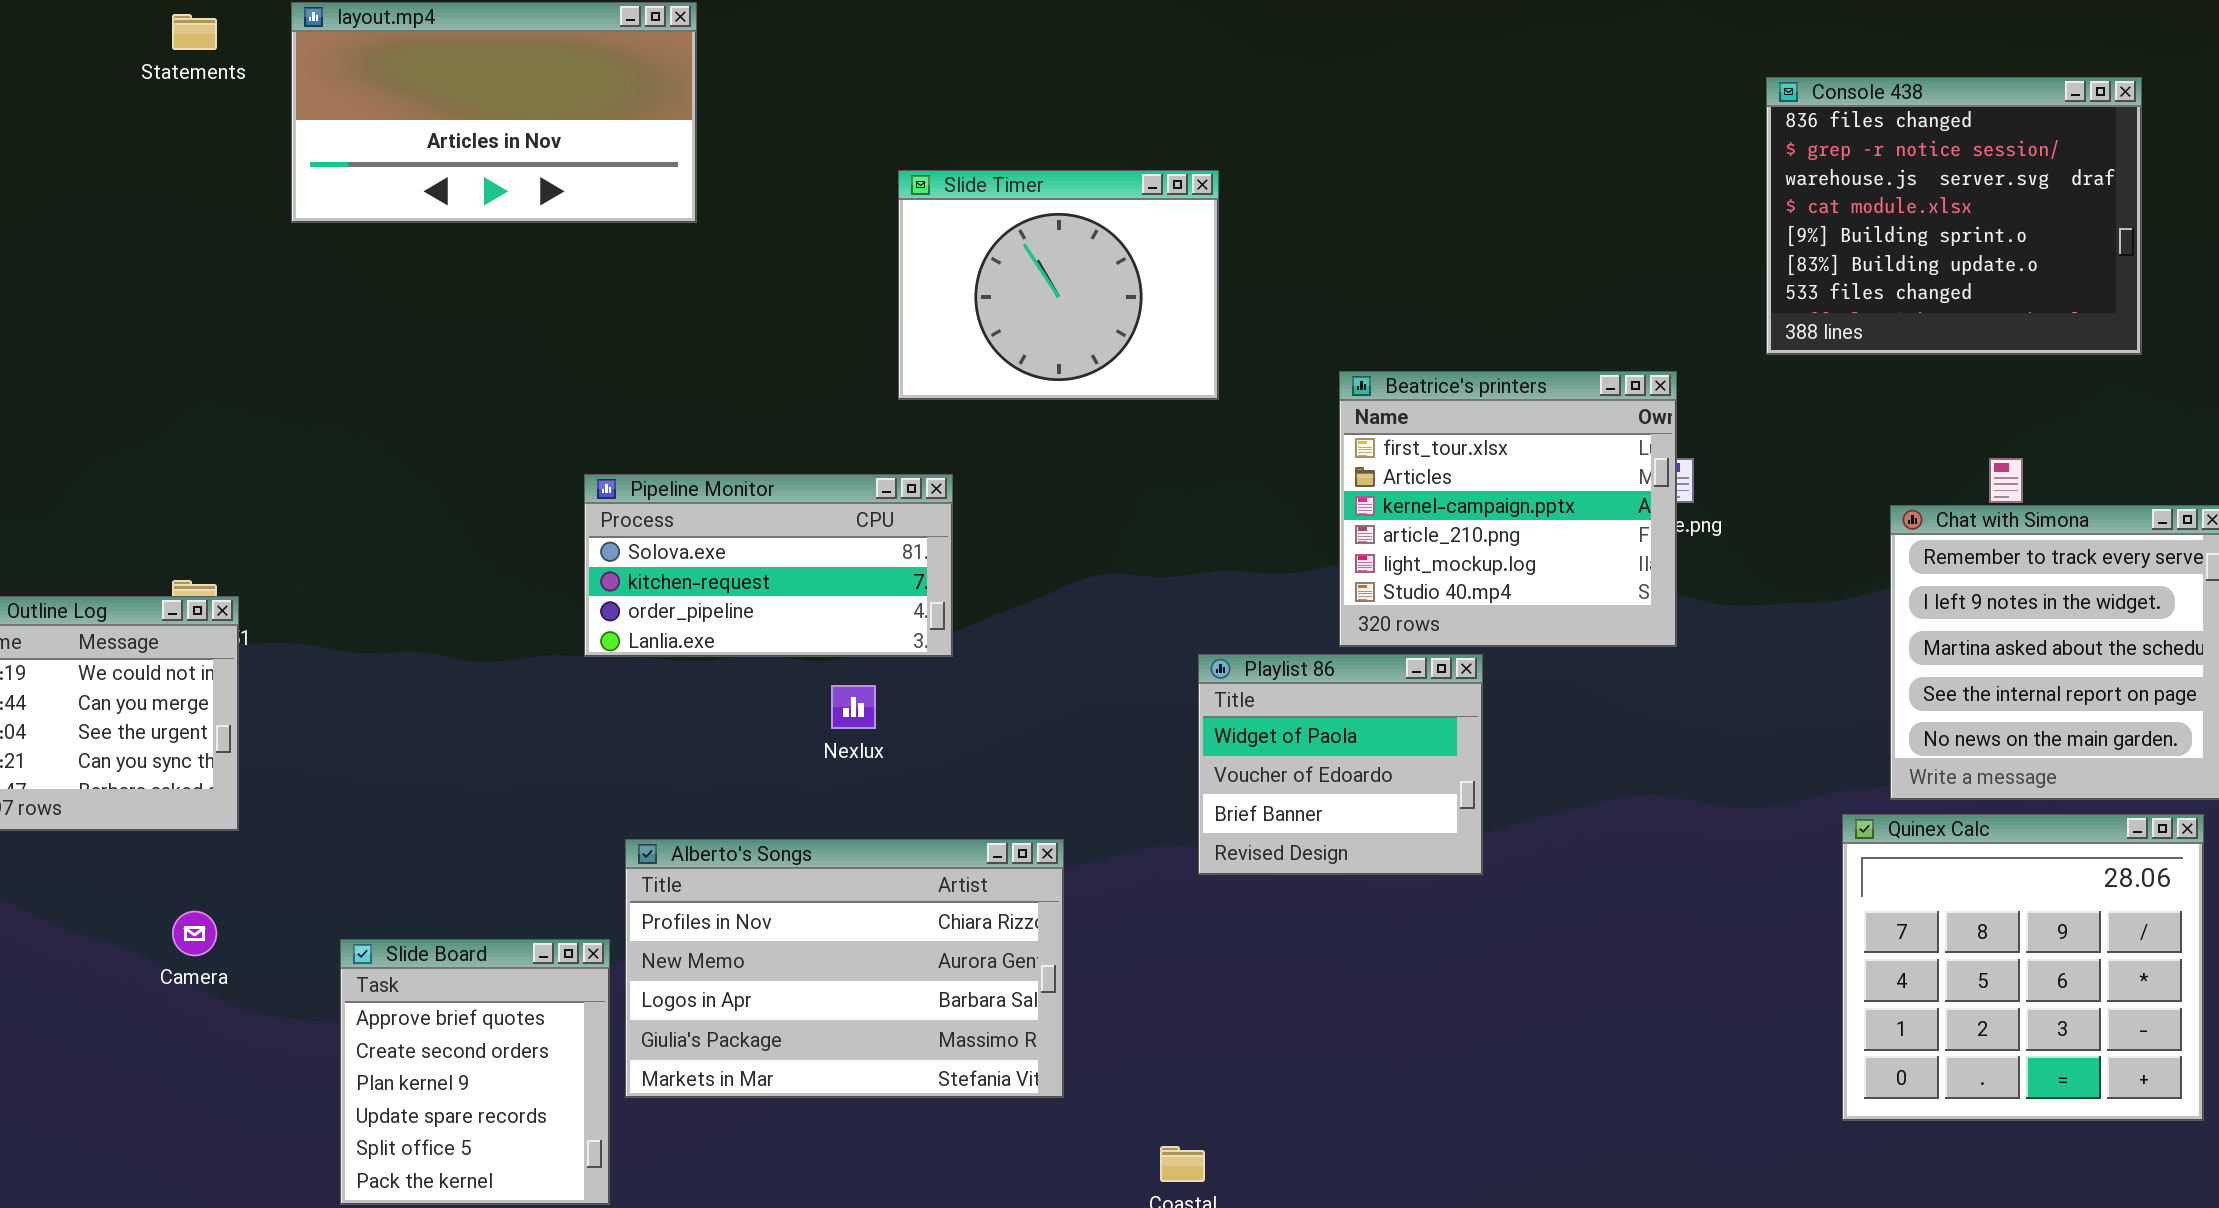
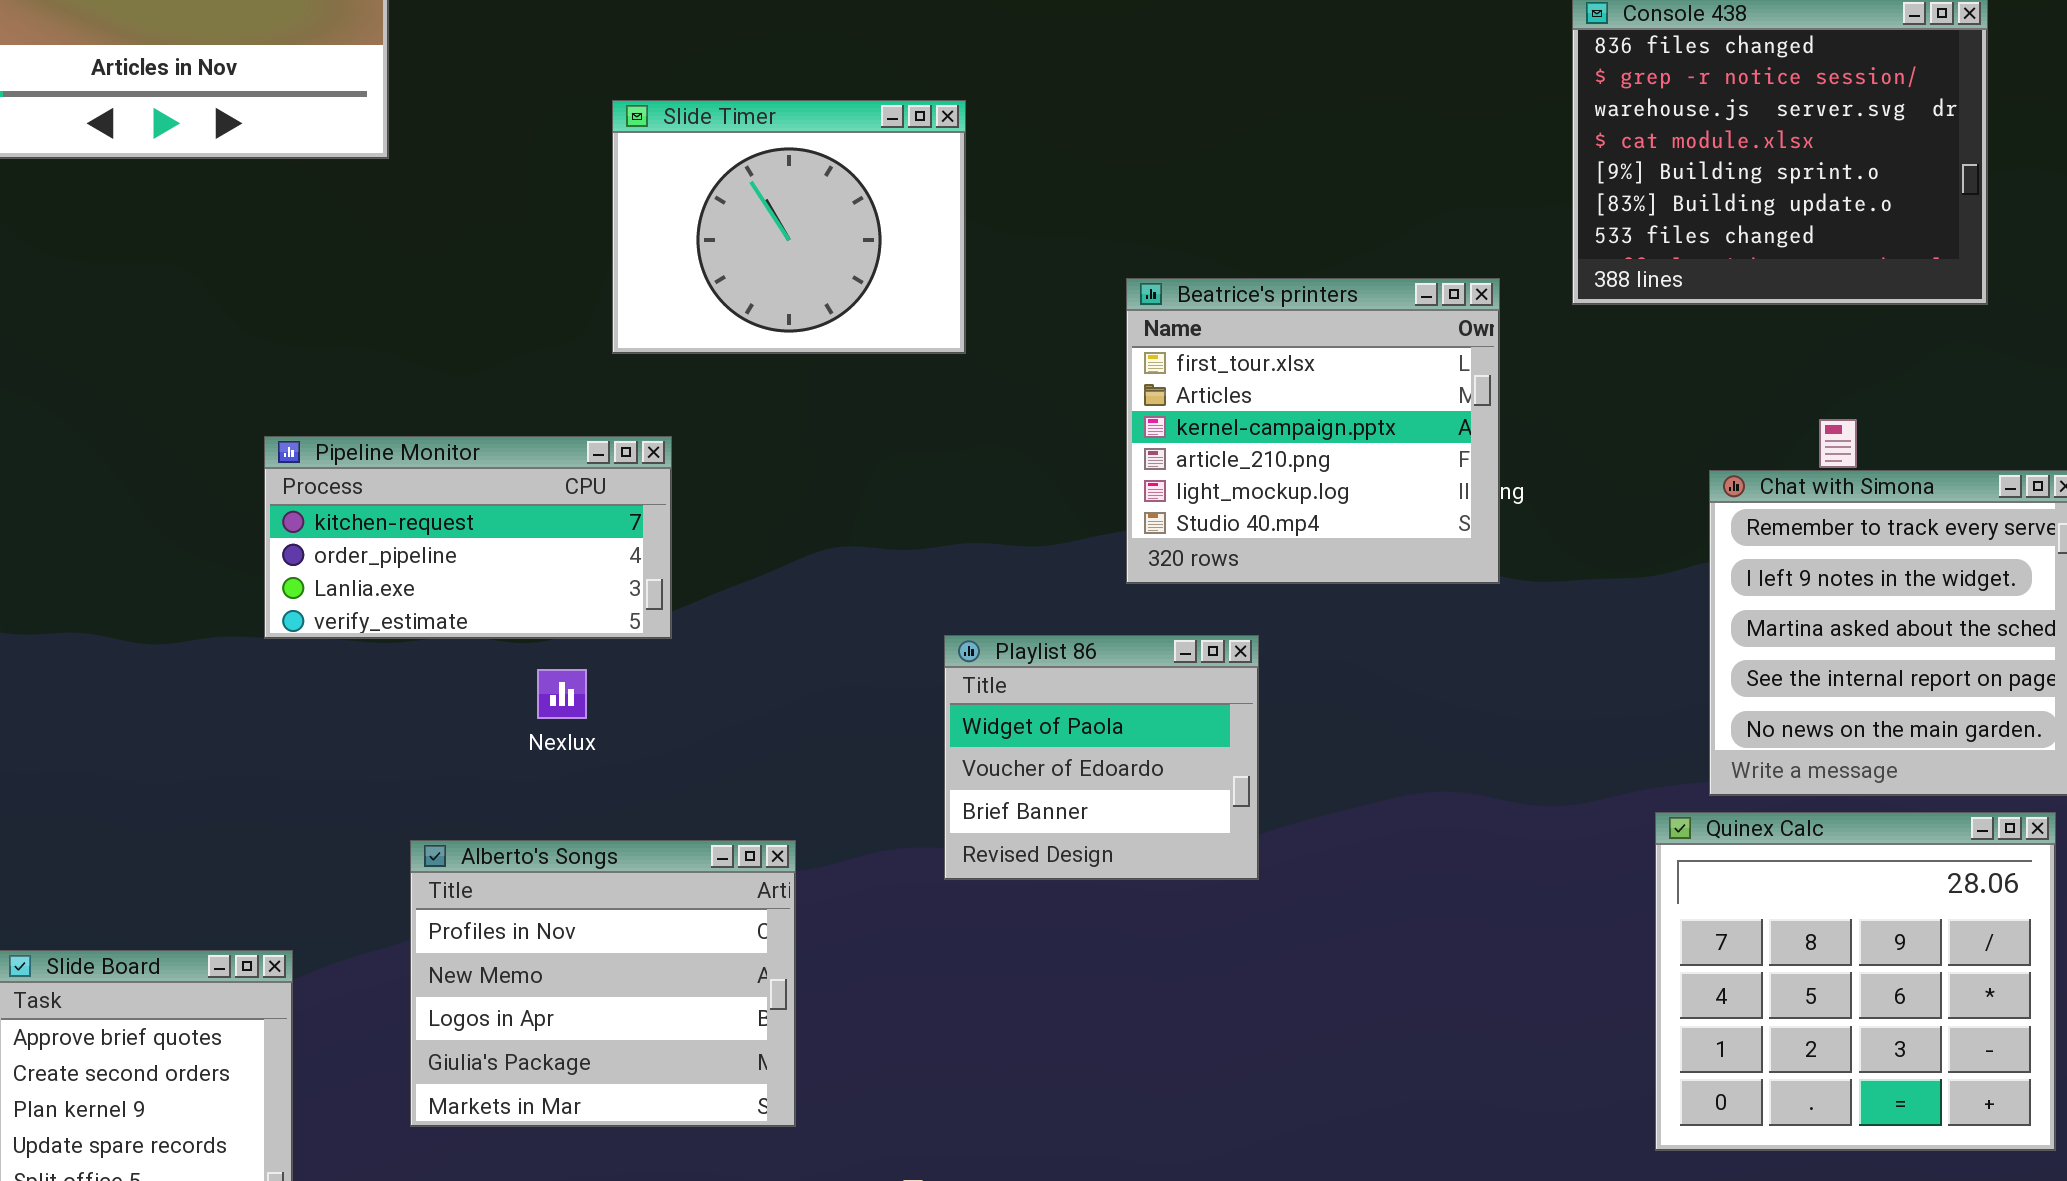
Beatrice's printers: [1339,371,1677,647] -> [1126,278,1500,584], moved
Pipeline Monitor: [584,474,953,657] -> [264,436,672,639], scrolled down 1 row
Alberto's Songs: [625,839,1064,1098] -> [410,840,796,1127], resized

